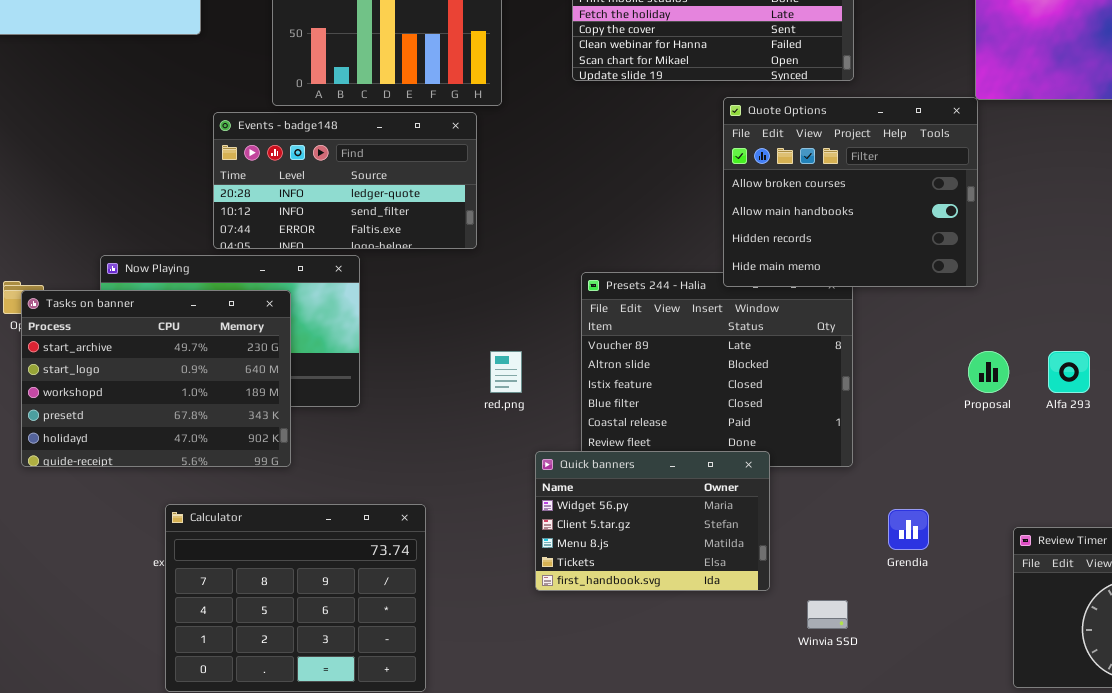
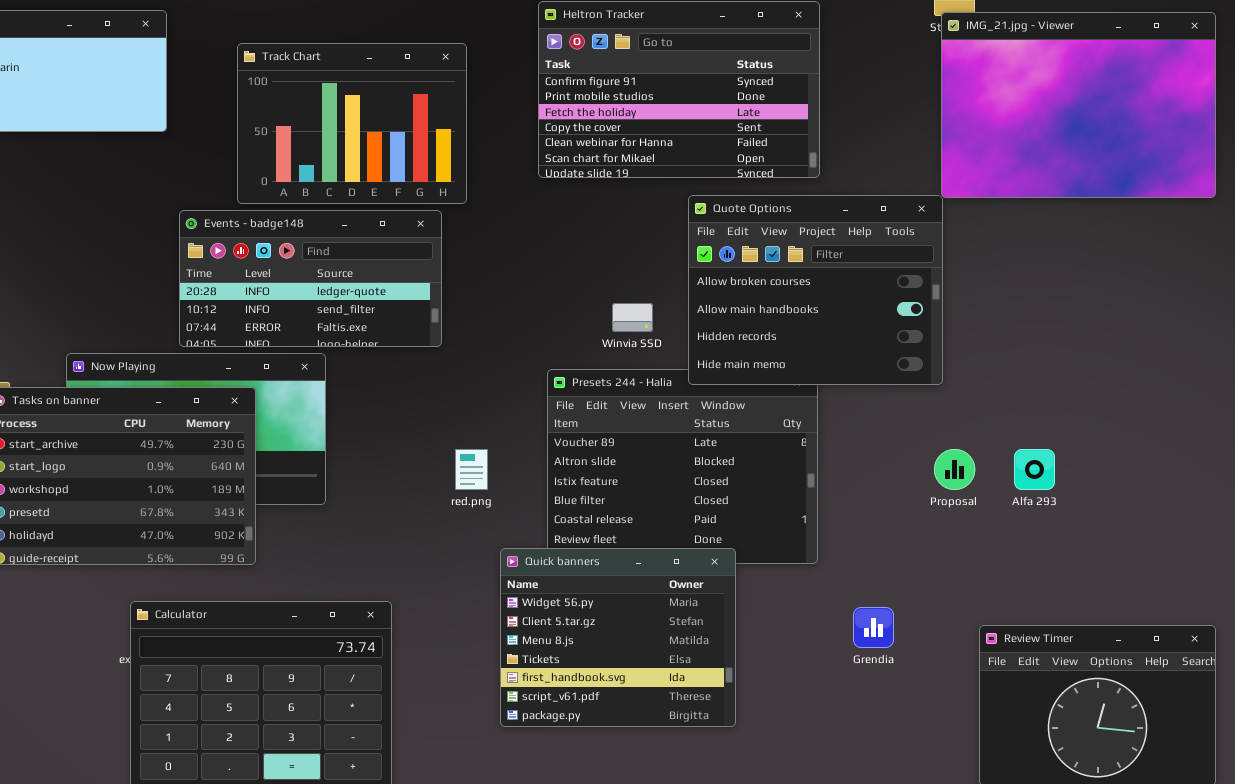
Quick banners: [535,451,770,591] -> [500,548,736,727], resized
Winvia SSD: [807,600,848,629] -> [612,303,653,332], moved

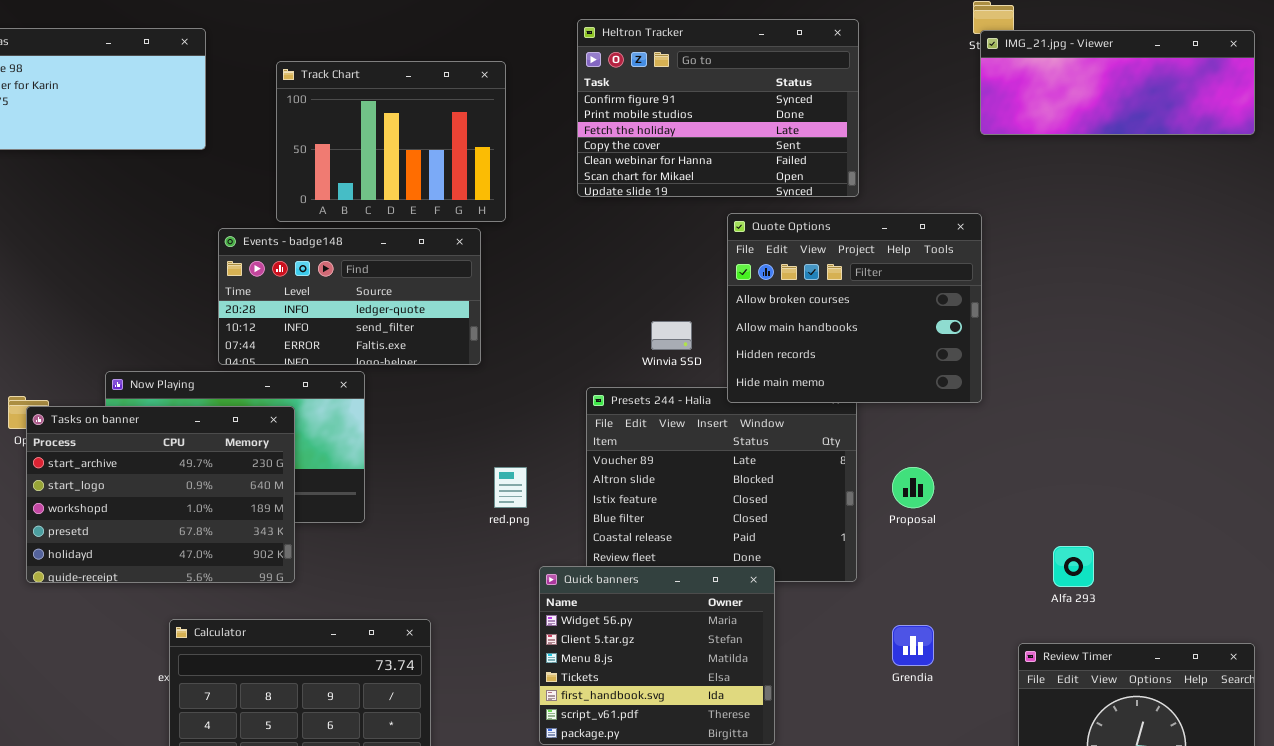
IMG_21.jpg - Viewer: [941,12,1216,198] -> [980,30,1255,135], resized
Proposal: [934,449,975,490] -> [892,467,934,508], moved
Alfa 293: [1014,449,1055,490] -> [1053,546,1094,587], moved

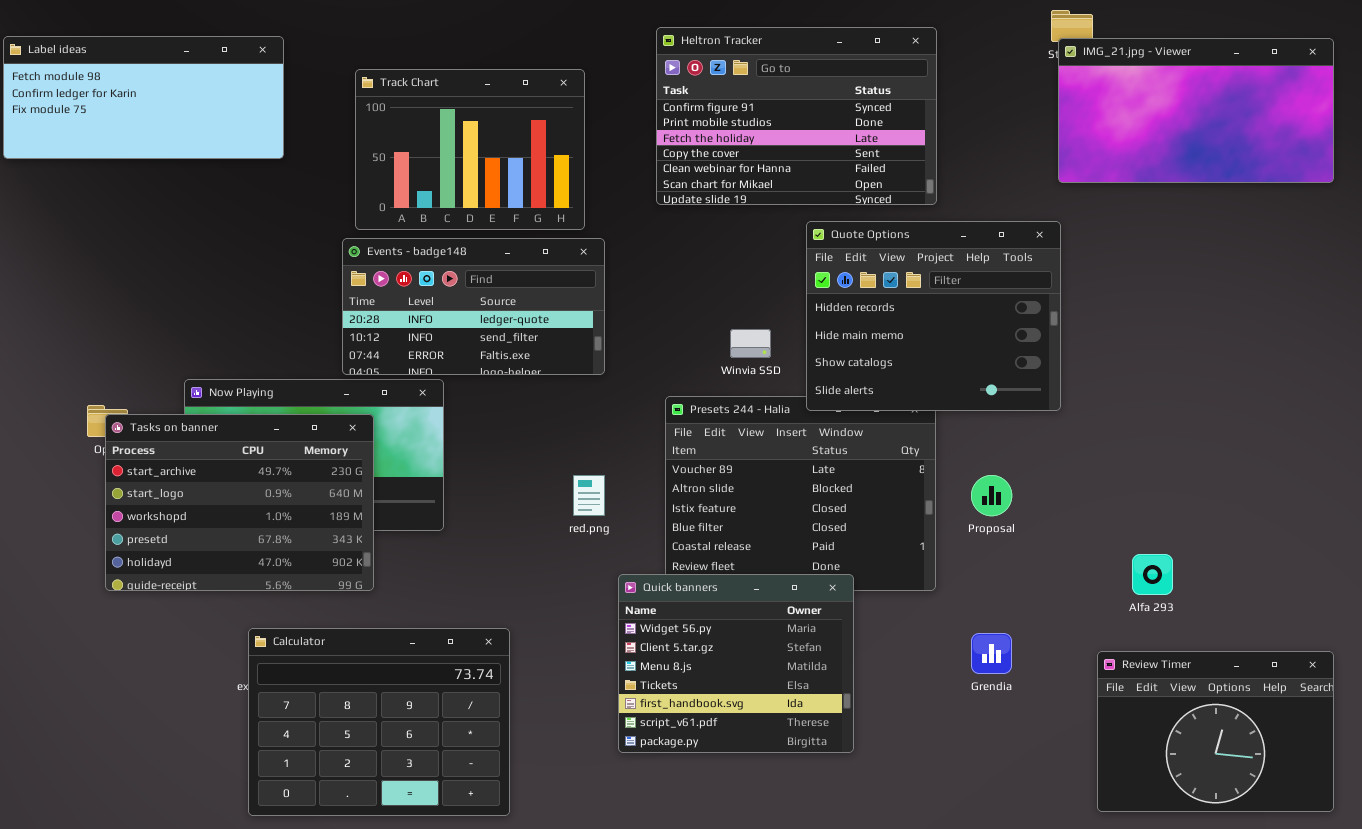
IMG_21.jpg - Viewer: [980,30,1255,135] -> [1058,38,1334,183], resized
Quote Options: [727,213,982,403] -> [806,221,1061,411], scrolled down 2 rows
Events - badge148: [218,228,481,365] -> [342,238,605,375], moved

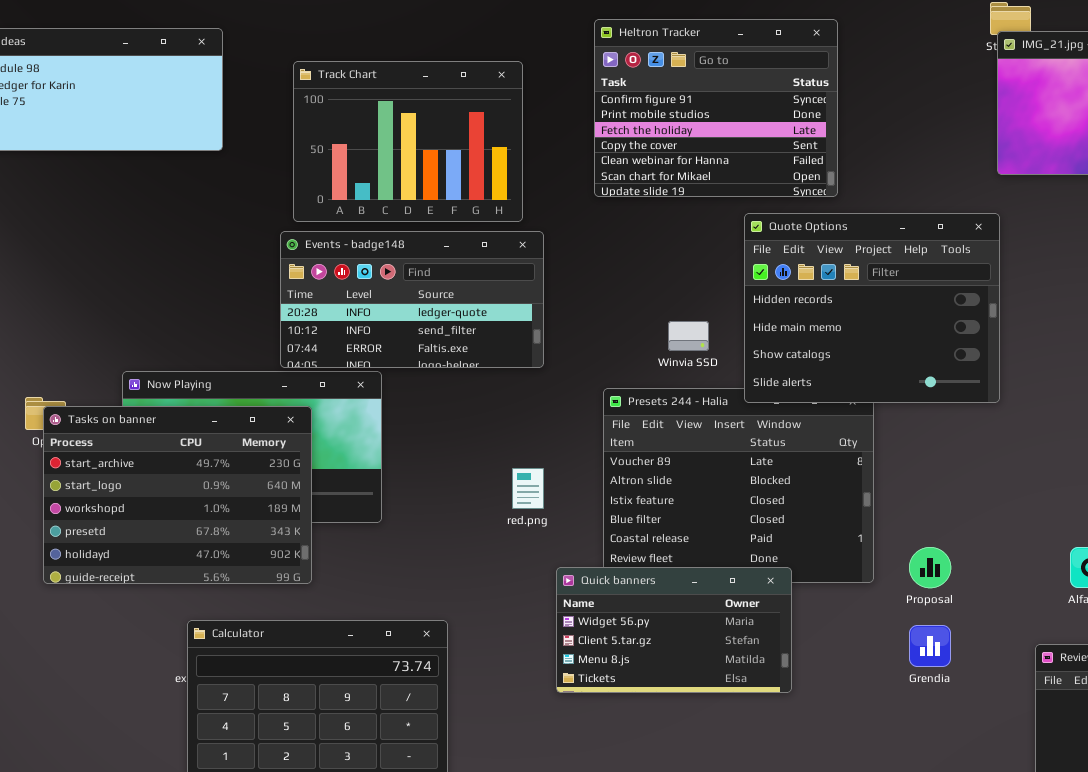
Heltron Tracker: [656,27,937,205] -> [594,19,838,197], resized
Proposal: [971,475,1012,516] -> [909,547,951,588], moved
Quick banners: [618,574,854,753] -> [556,567,792,693], resized

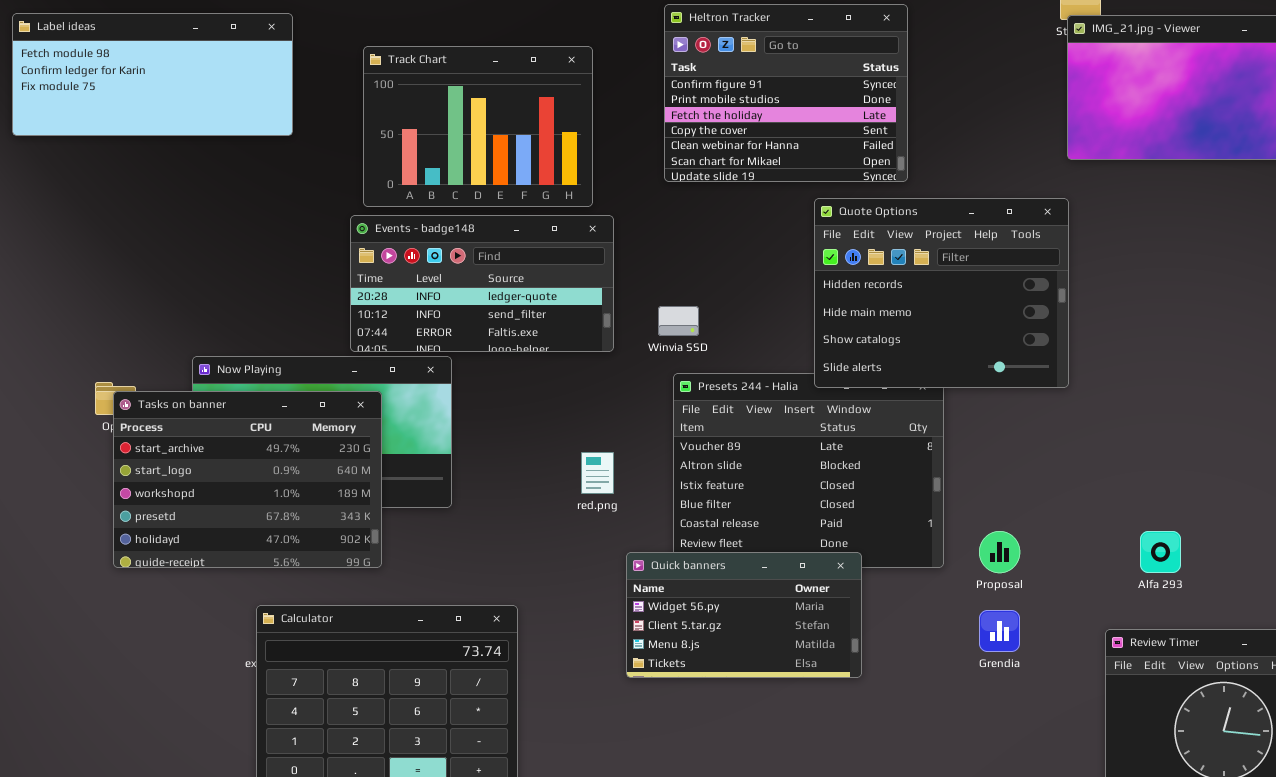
Winvia SSD: [668,321,709,351] -> [658,306,699,336], moved

